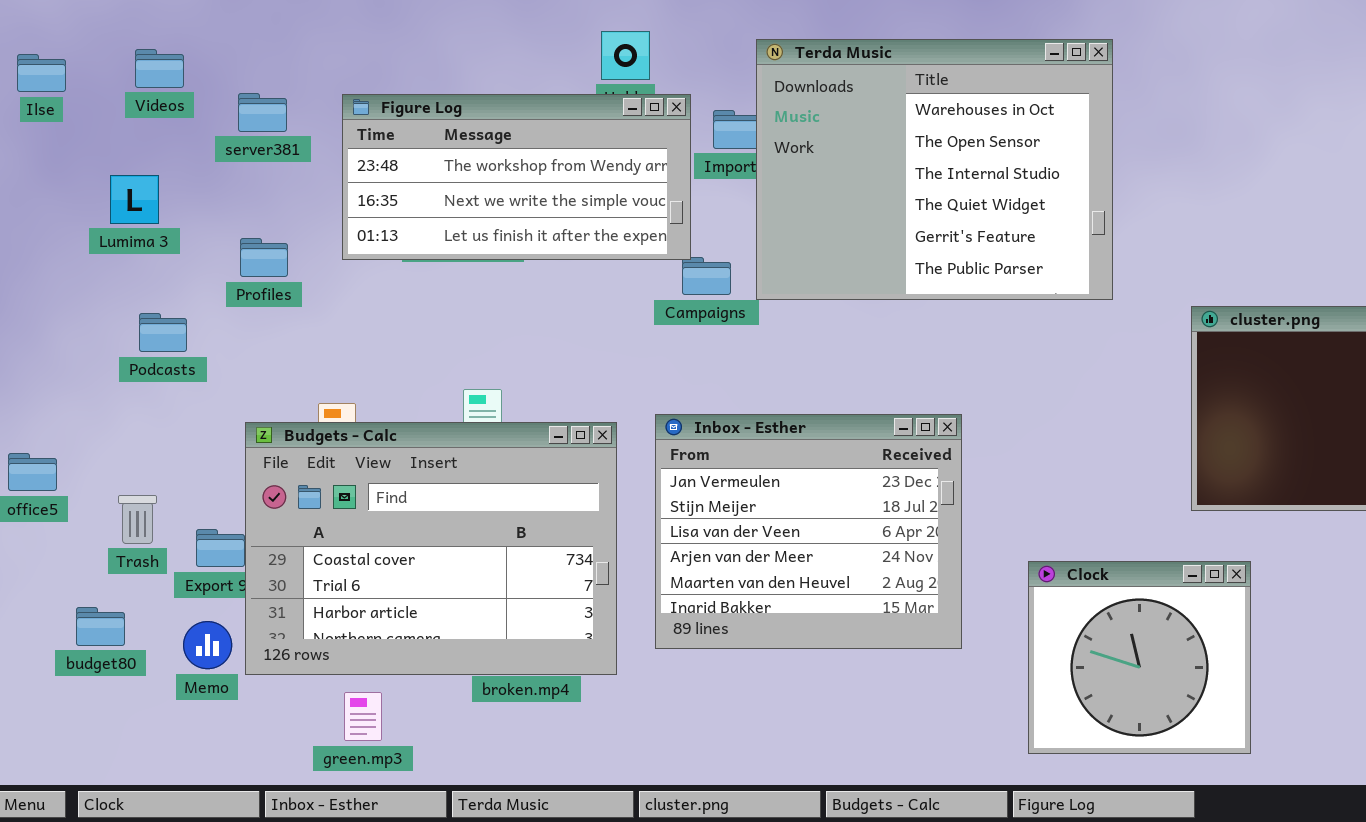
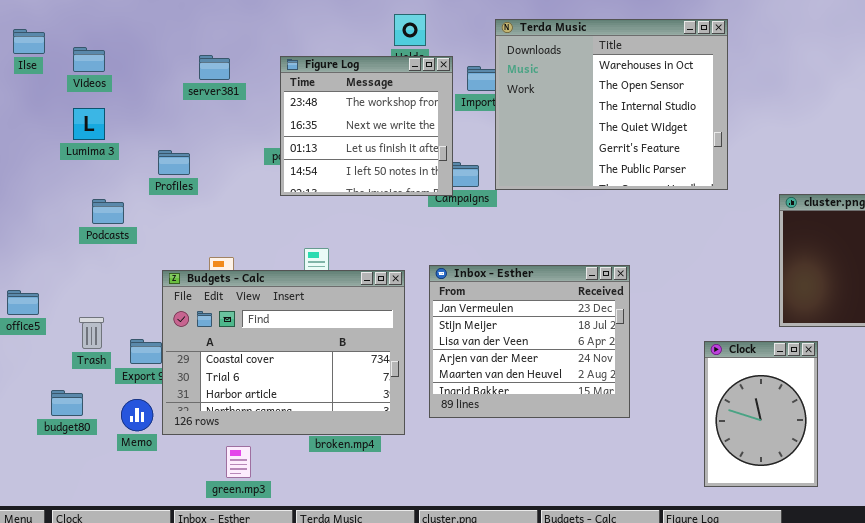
Videos: [135,49,184,88] -> [73,47,105,72], moved
server381: [238,93,287,132] -> [199,55,230,80], moved
Figure Log: [342,94,691,260] -> [280,56,453,196], resized
Clock: [1028,561,1251,754] -> [704,341,818,487], resized

